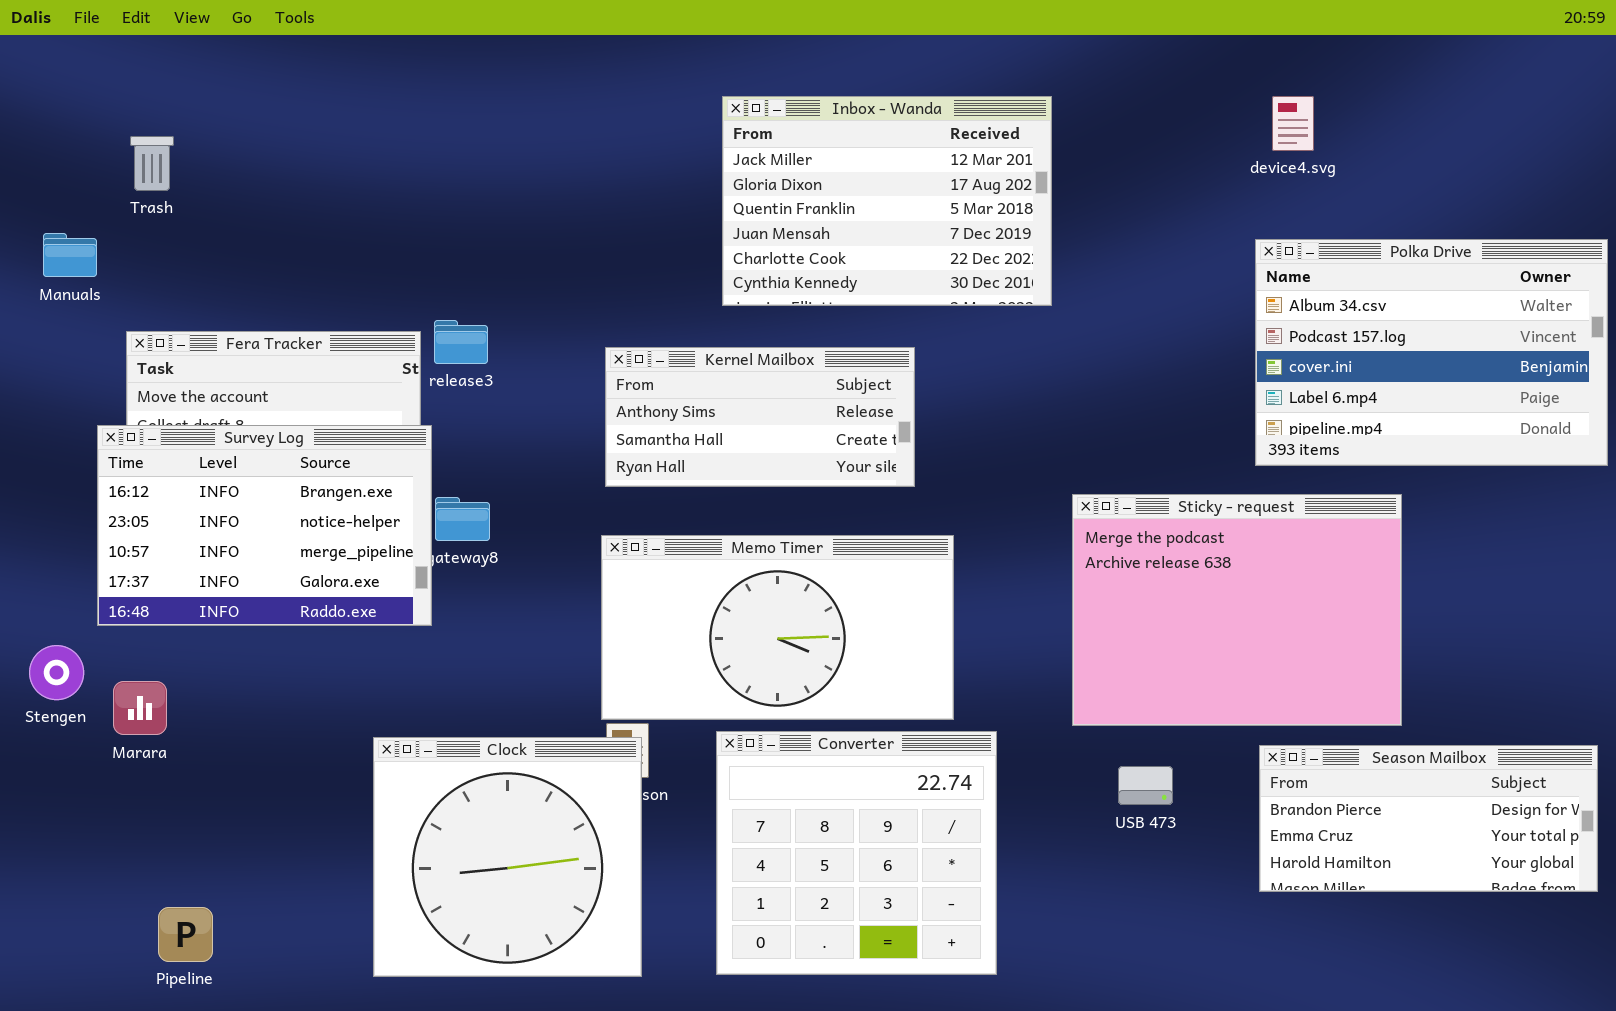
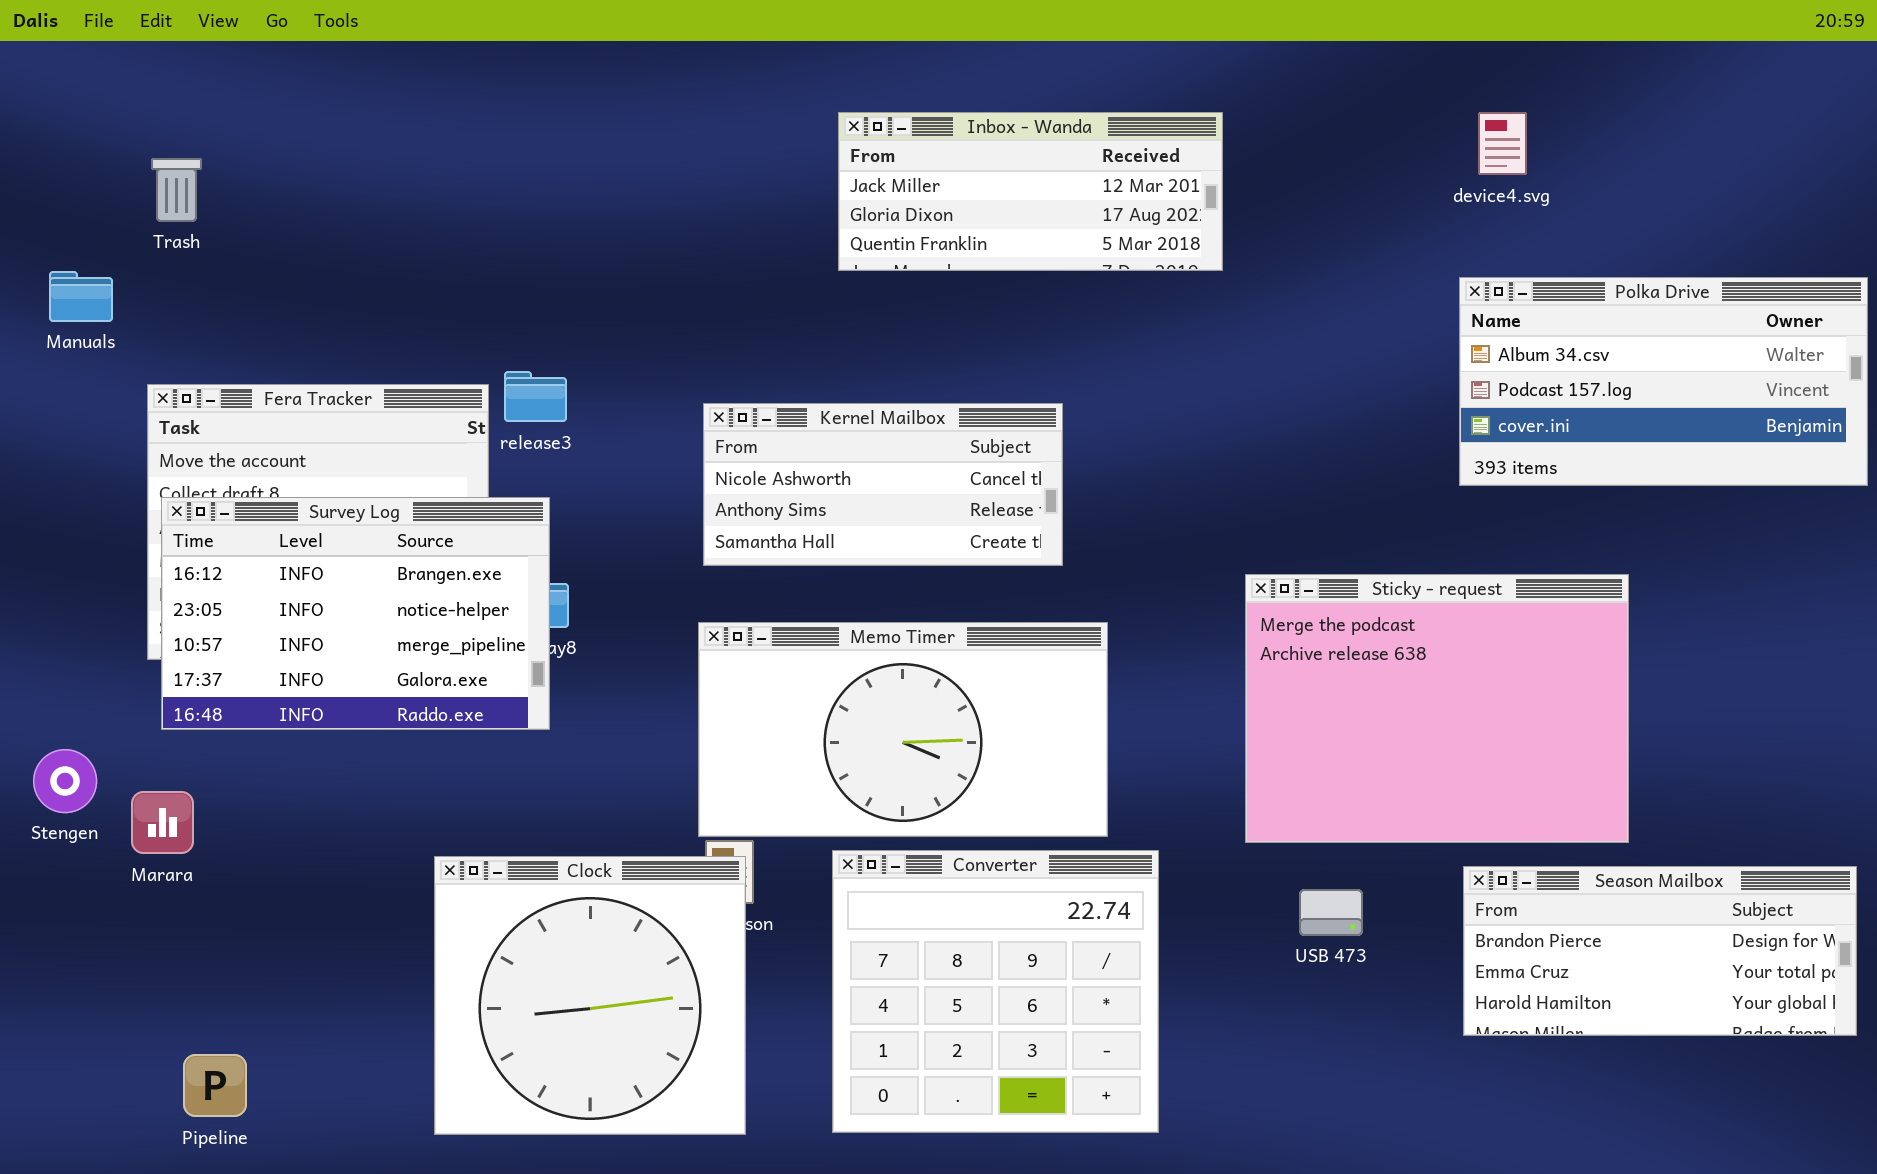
Inbox - Wanda: [722,96,1052,306] -> [838,112,1223,271], resized
Polka Drive: [1255,239,1608,466] -> [1459,277,1868,486], resized
Kernel Mailbox: [605,347,915,487] -> [703,403,1063,566], scrolled up 1 row
Survey Log: [97,425,432,626] -> [161,497,550,730], moved

